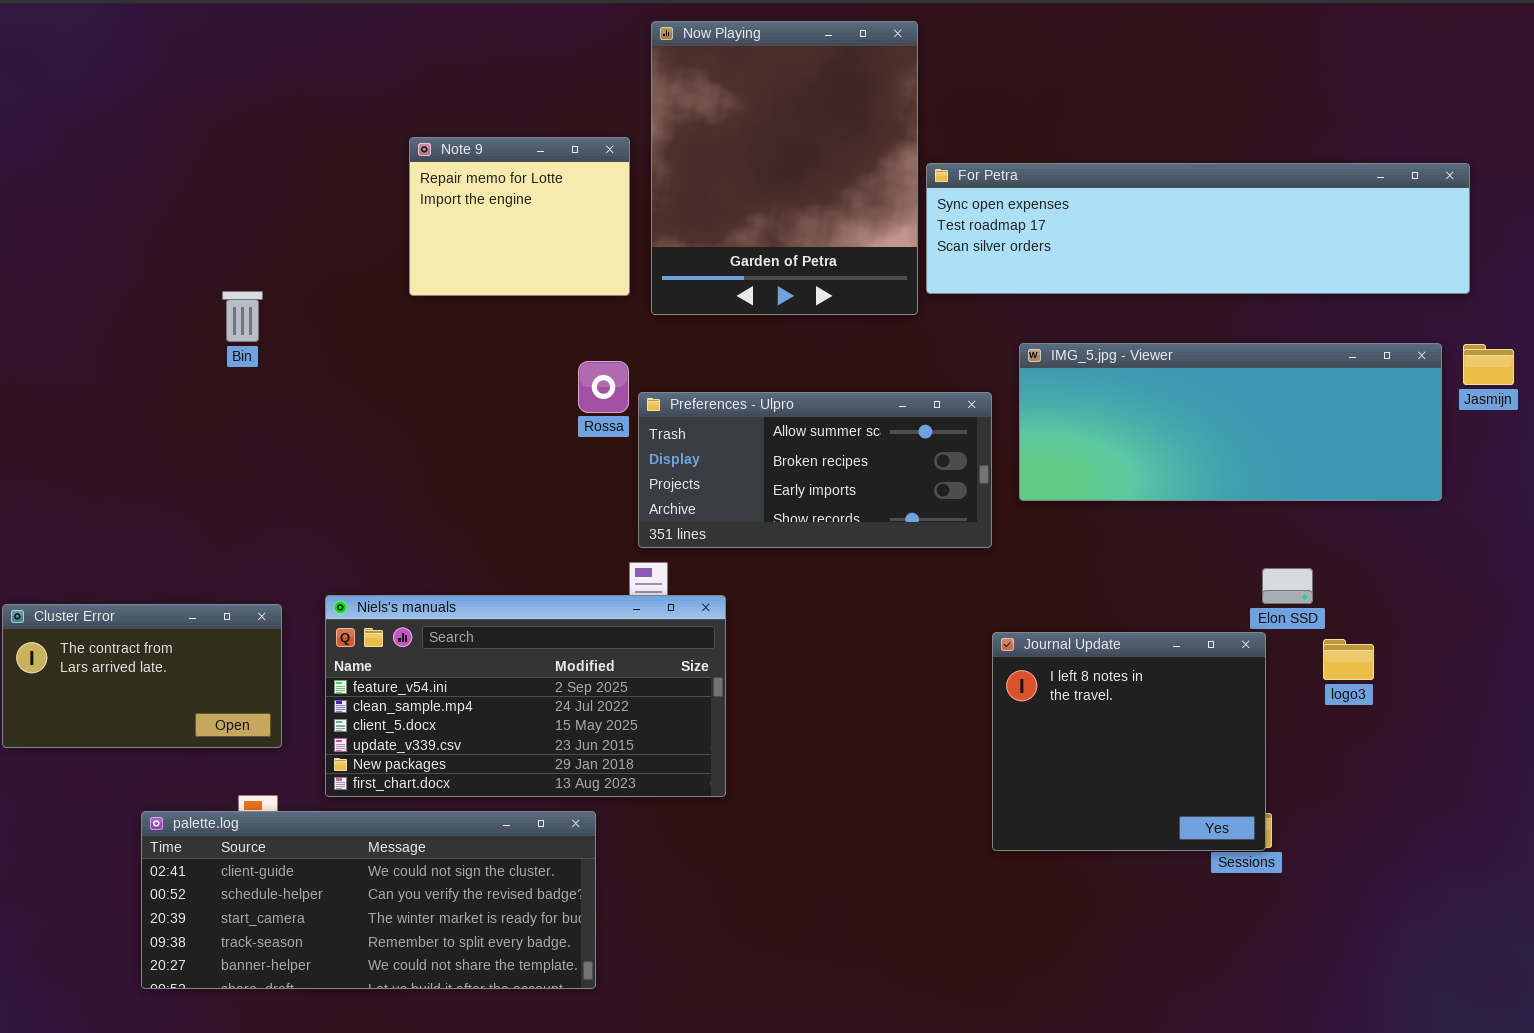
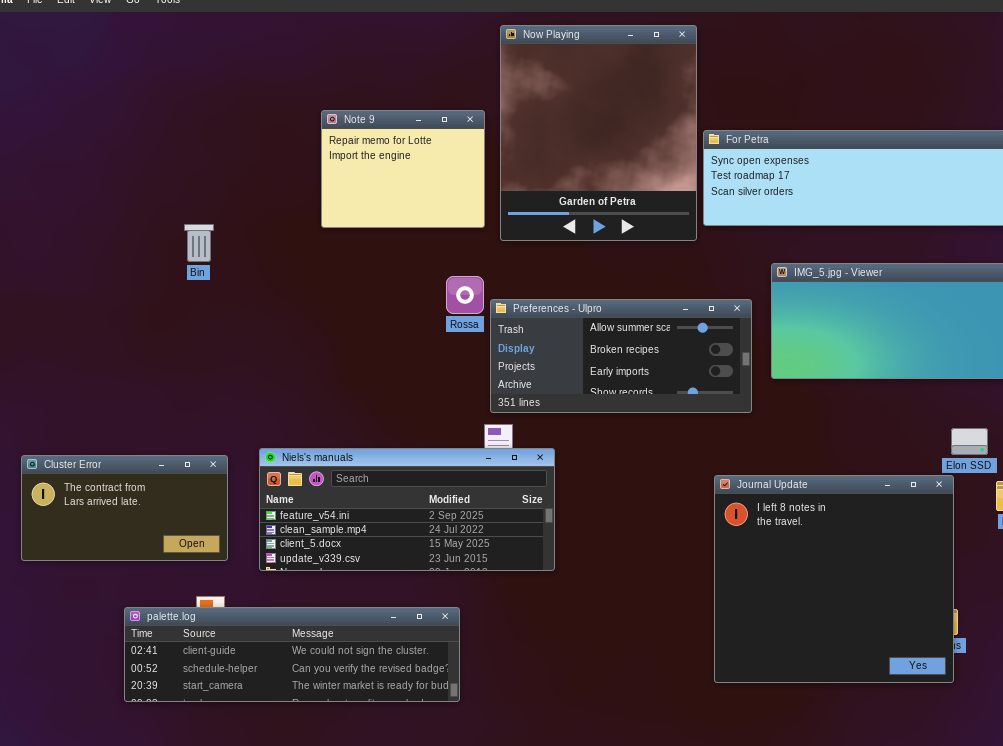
Niels's manuals: [325,595,726,797] -> [259,448,555,571], resized
Journal Update: [992,632,1266,851] -> [714,475,954,683], resized
palette.log: [141,811,596,989] -> [124,607,460,702], resized

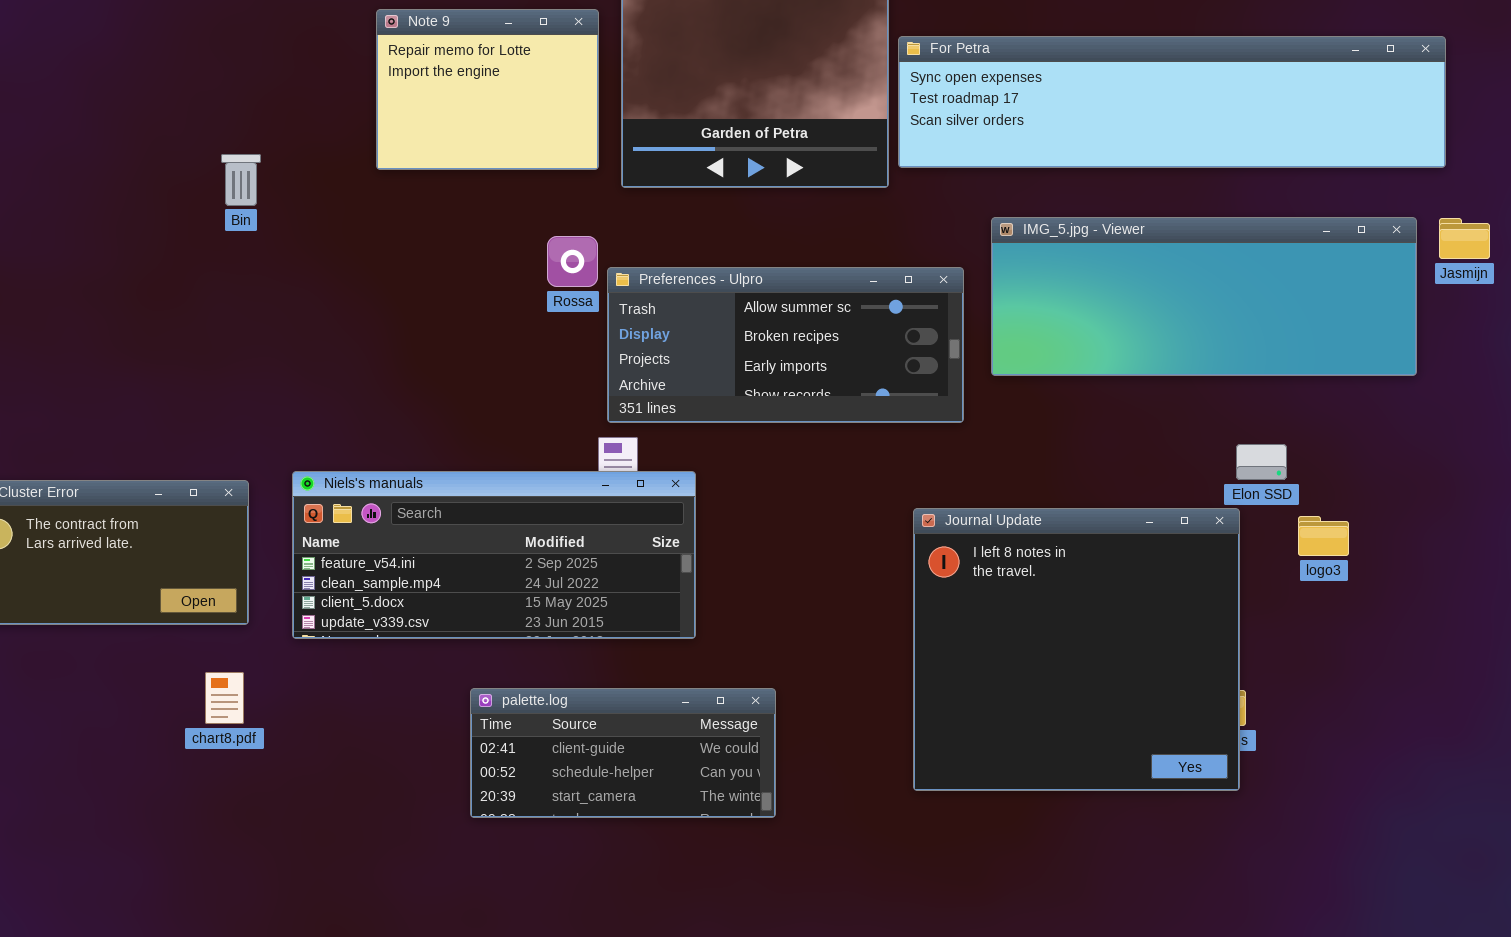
Bin: [184,224,214,262] -> [221,154,261,206], moved
palette.log: [124,607,460,702] -> [470,688,776,818], moved, resized

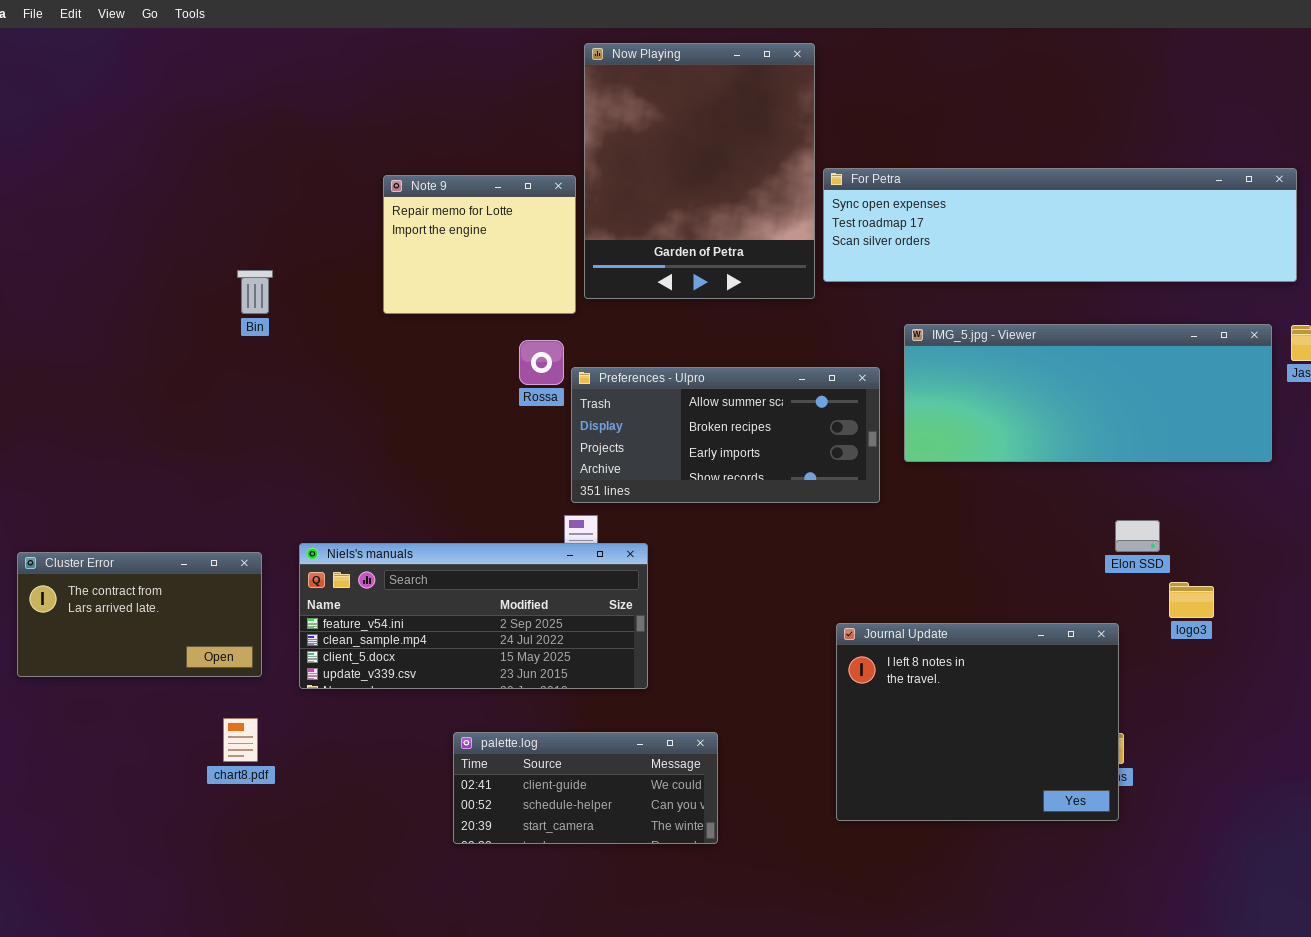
Note 9: [376,9,599,170] -> [383,175,576,314], moved
Journal Update: [913,508,1240,791] -> [836,623,1119,821], resized

